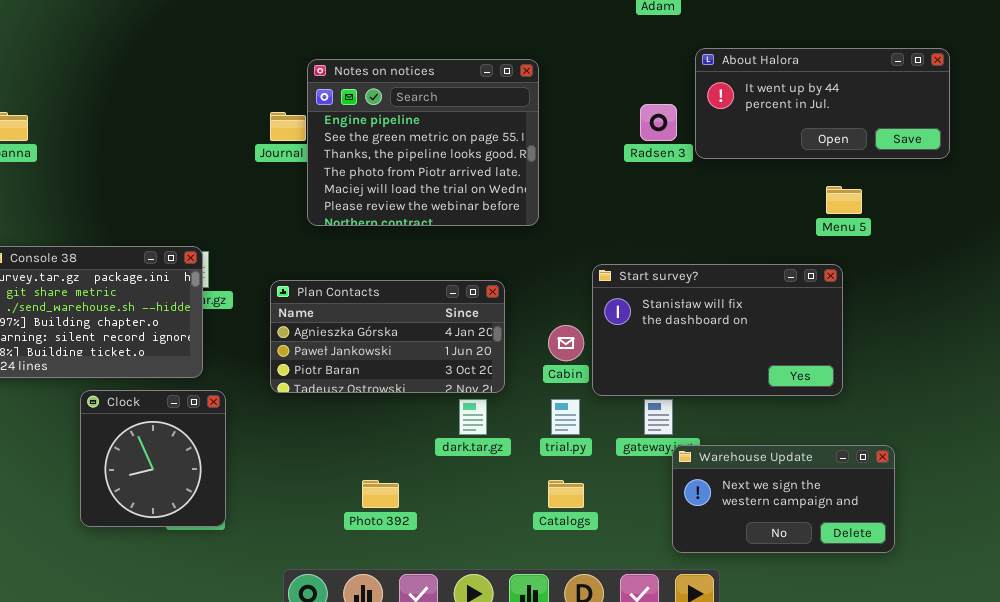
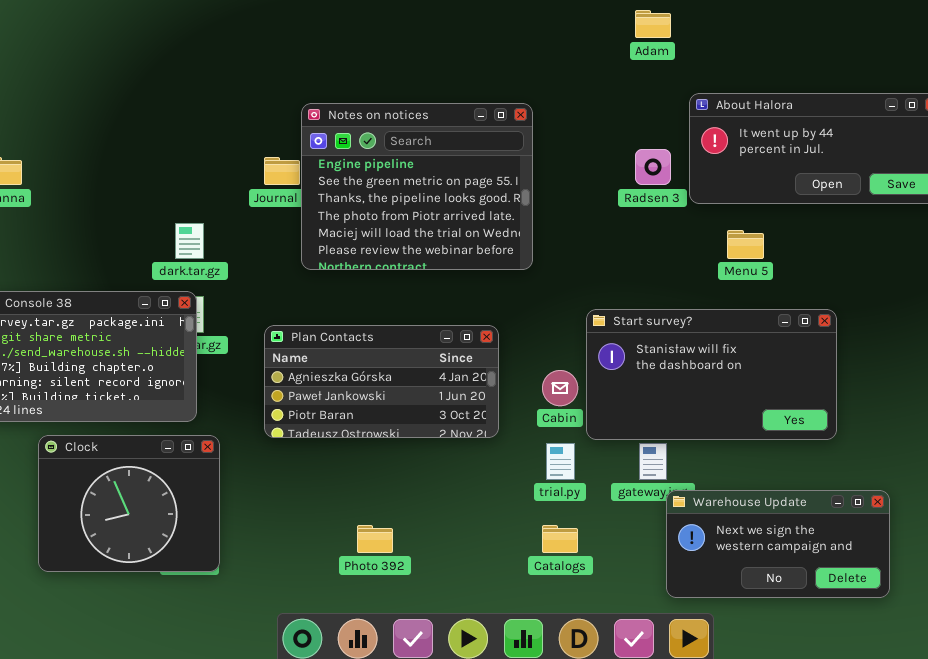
Menu 5: [826,186,862,214] -> [727,230,764,259], moved
Clock: [80,390,226,527] -> [38,435,220,572], resized
dark.tar.gz: [459,399,487,435] -> [175,223,204,259], moved

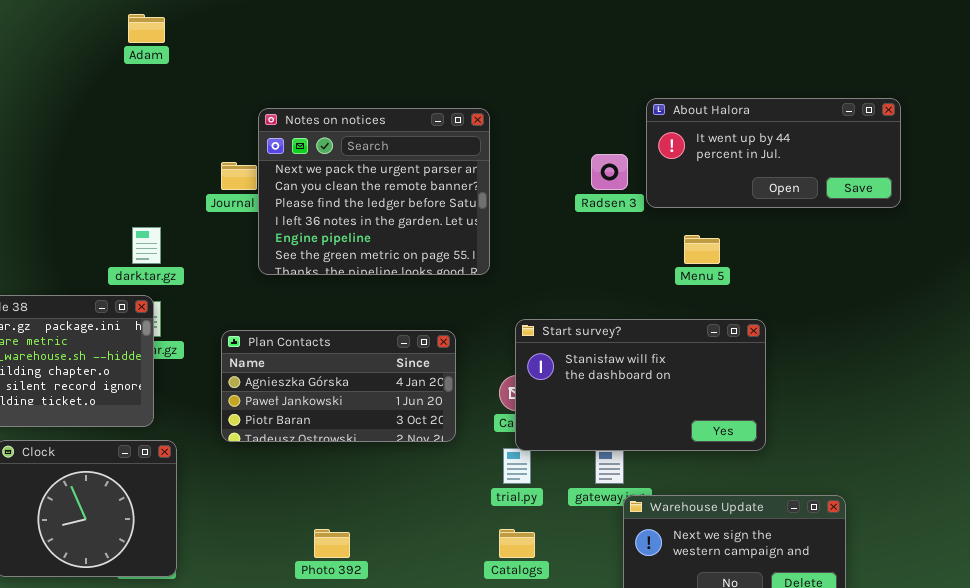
Adam: [635,10,671,38] -> [128,14,165,43], moved
Notes on notices: [301,103,533,270] -> [258,108,490,275], scrolled up 4 rows
Start survey?: [586,309,837,440] -> [515,319,766,451], moved

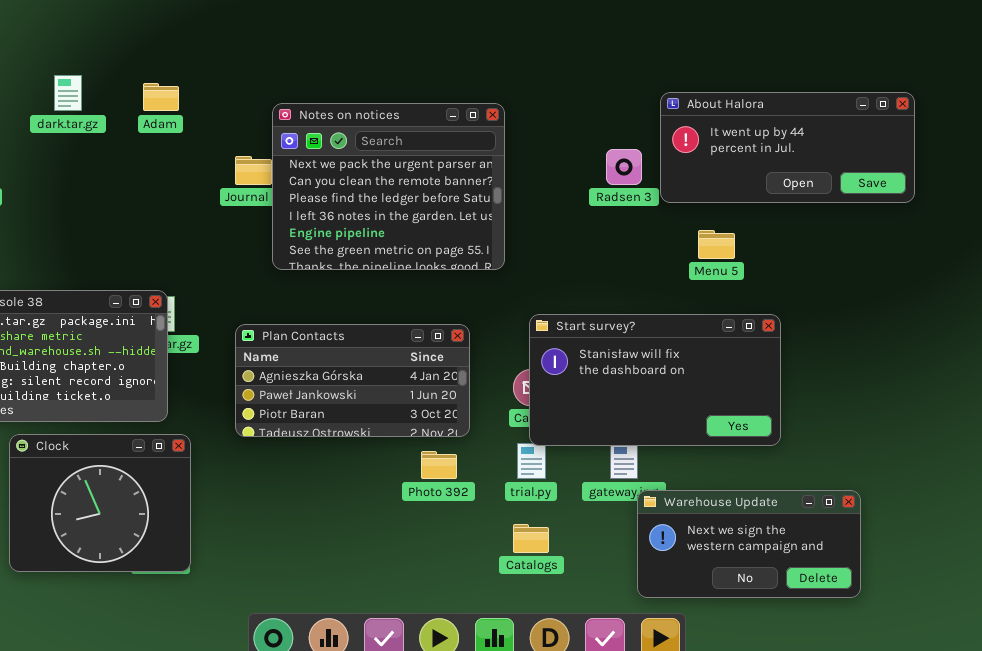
Adam: [128,14,165,43] -> [143,83,179,111], moved
dark.tar.gz: [132,227,161,264] -> [54,75,82,111], moved
Photo 392: [314,529,350,558] -> [421,451,457,479], moved

